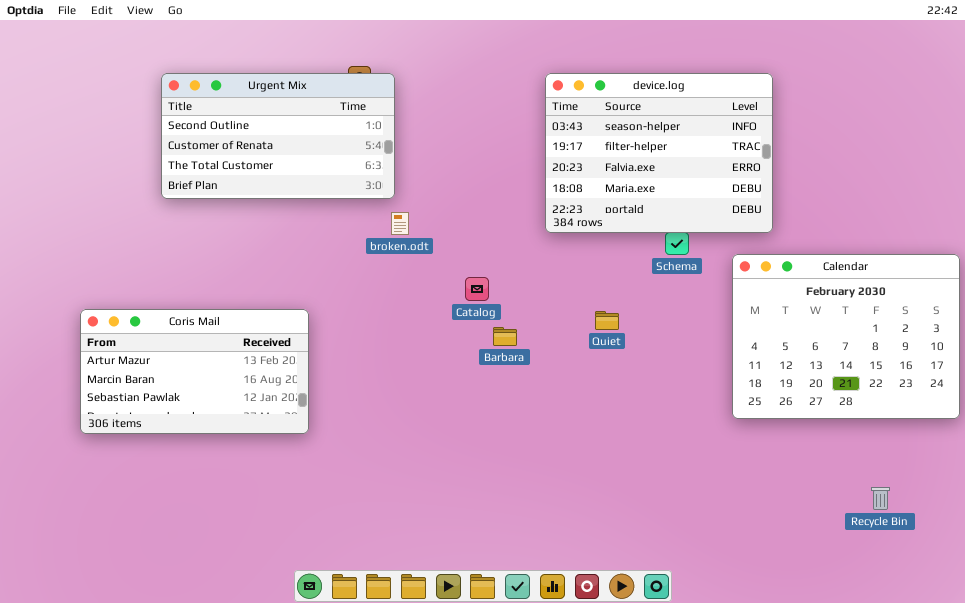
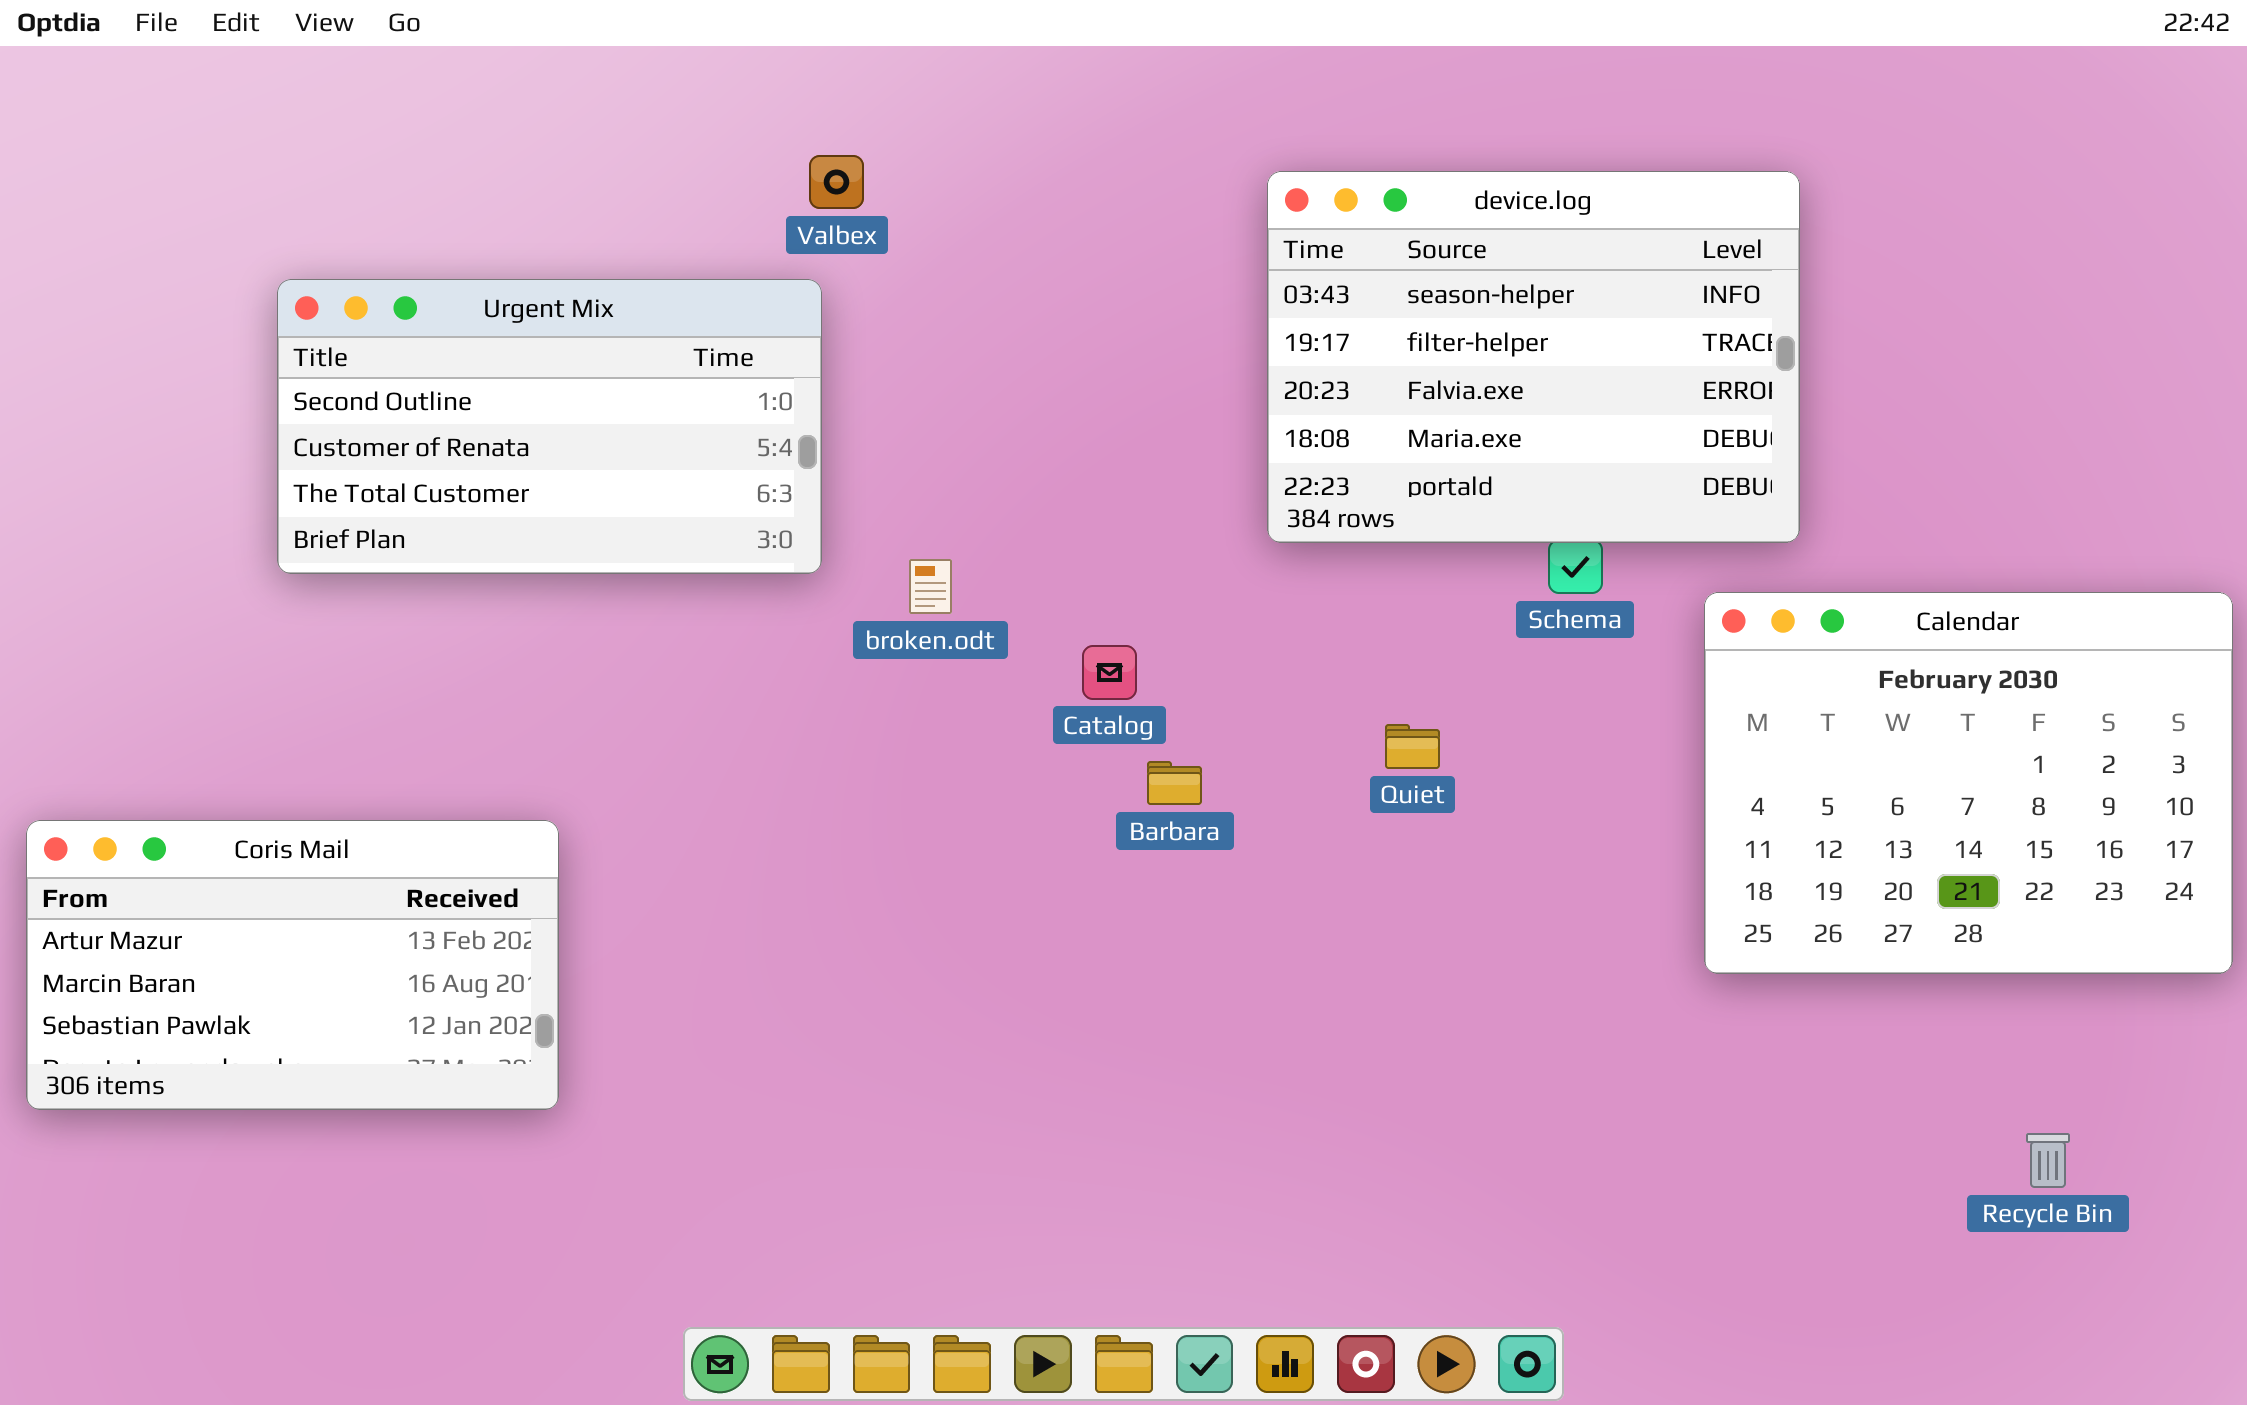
Urgent Mix: [161,73,395,199] -> [277,279,822,574], moved
broken.odt: [391,212,409,235] -> [909,559,952,614], moved
Coris Mail: [80,309,309,434] -> [26,820,559,1110], moved

